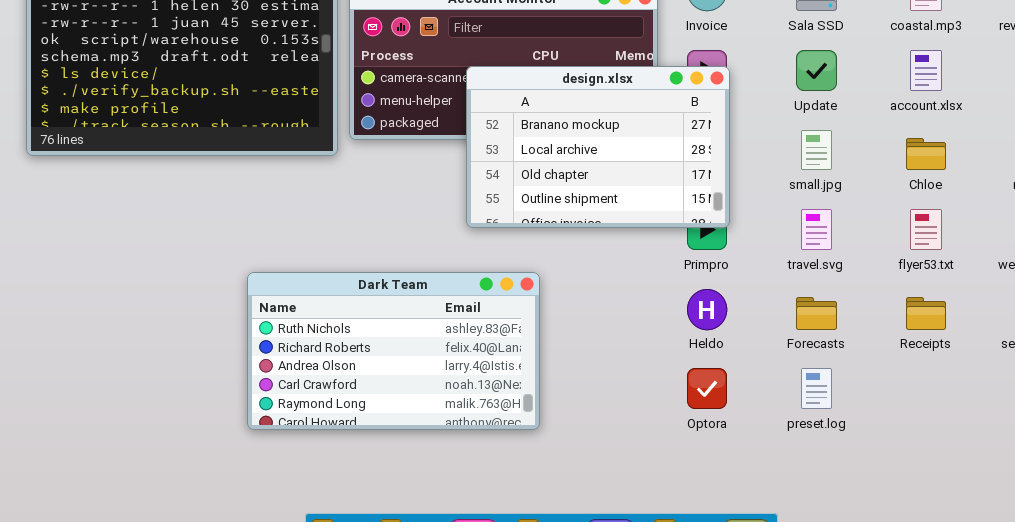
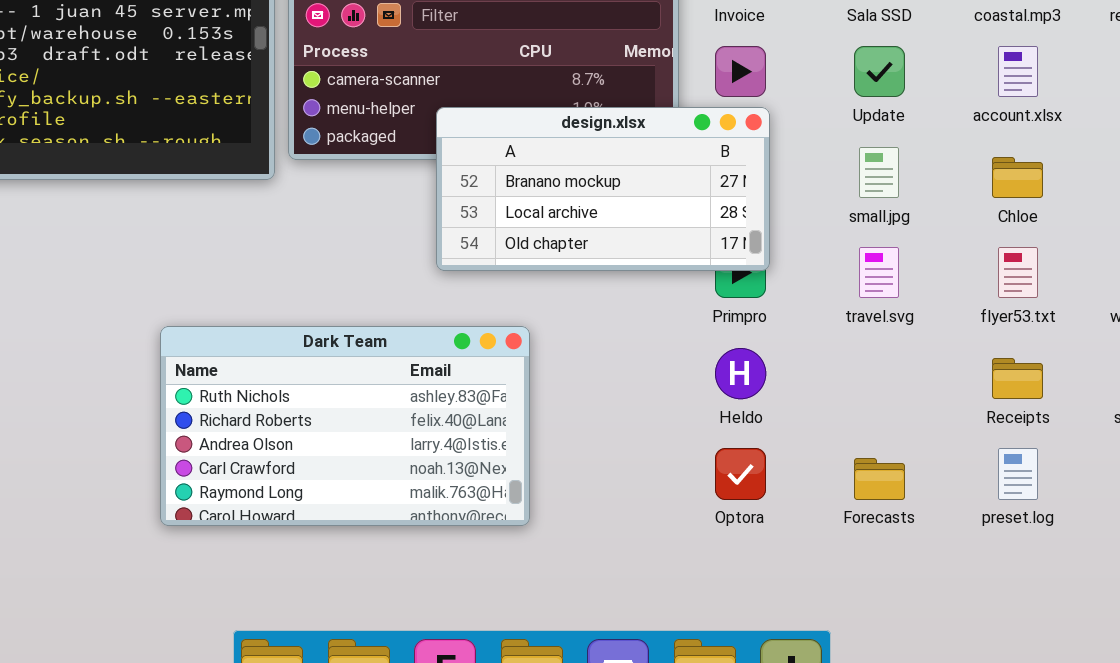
design.xlsx: [466,66,730,228] -> [436,107,770,271], resized
Forecasts: [796,297,837,330] -> [854,458,905,500], moved
preset.log: [801,368,832,409] -> [998,448,1038,500], moved

